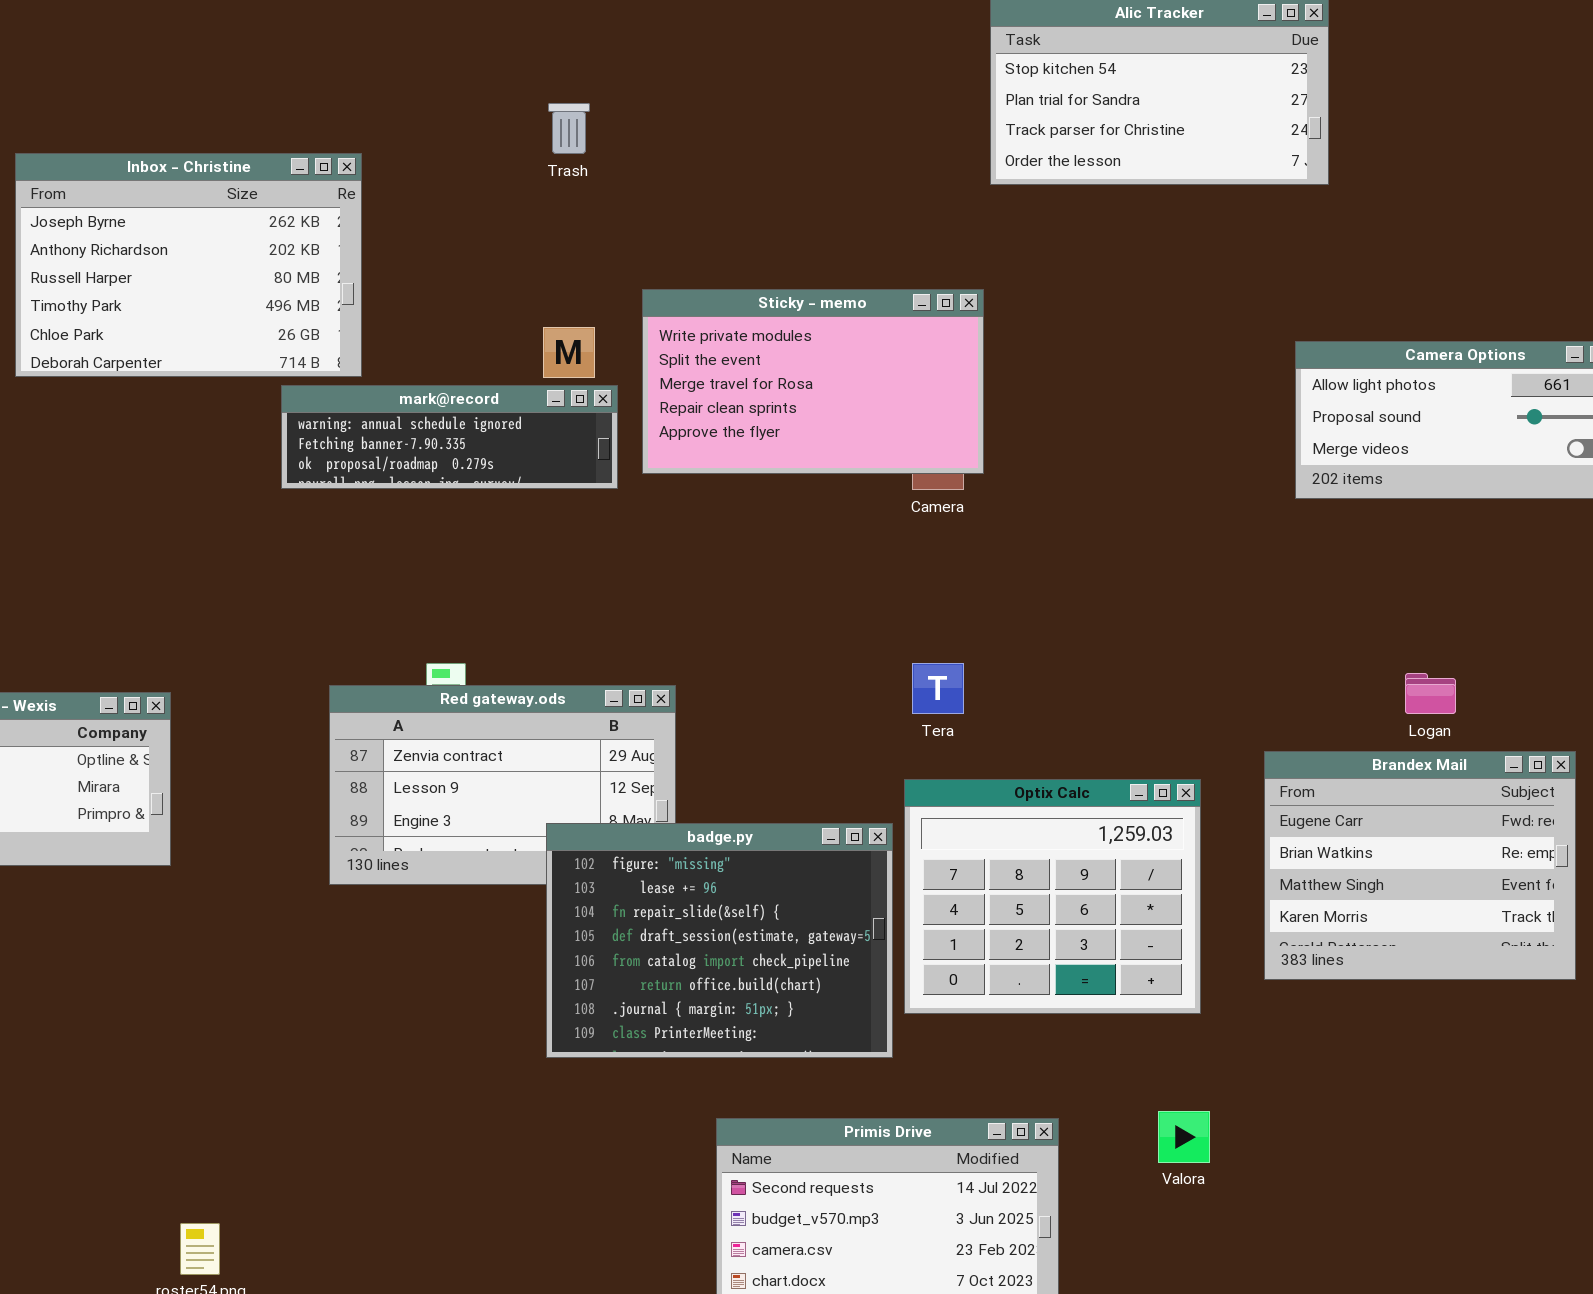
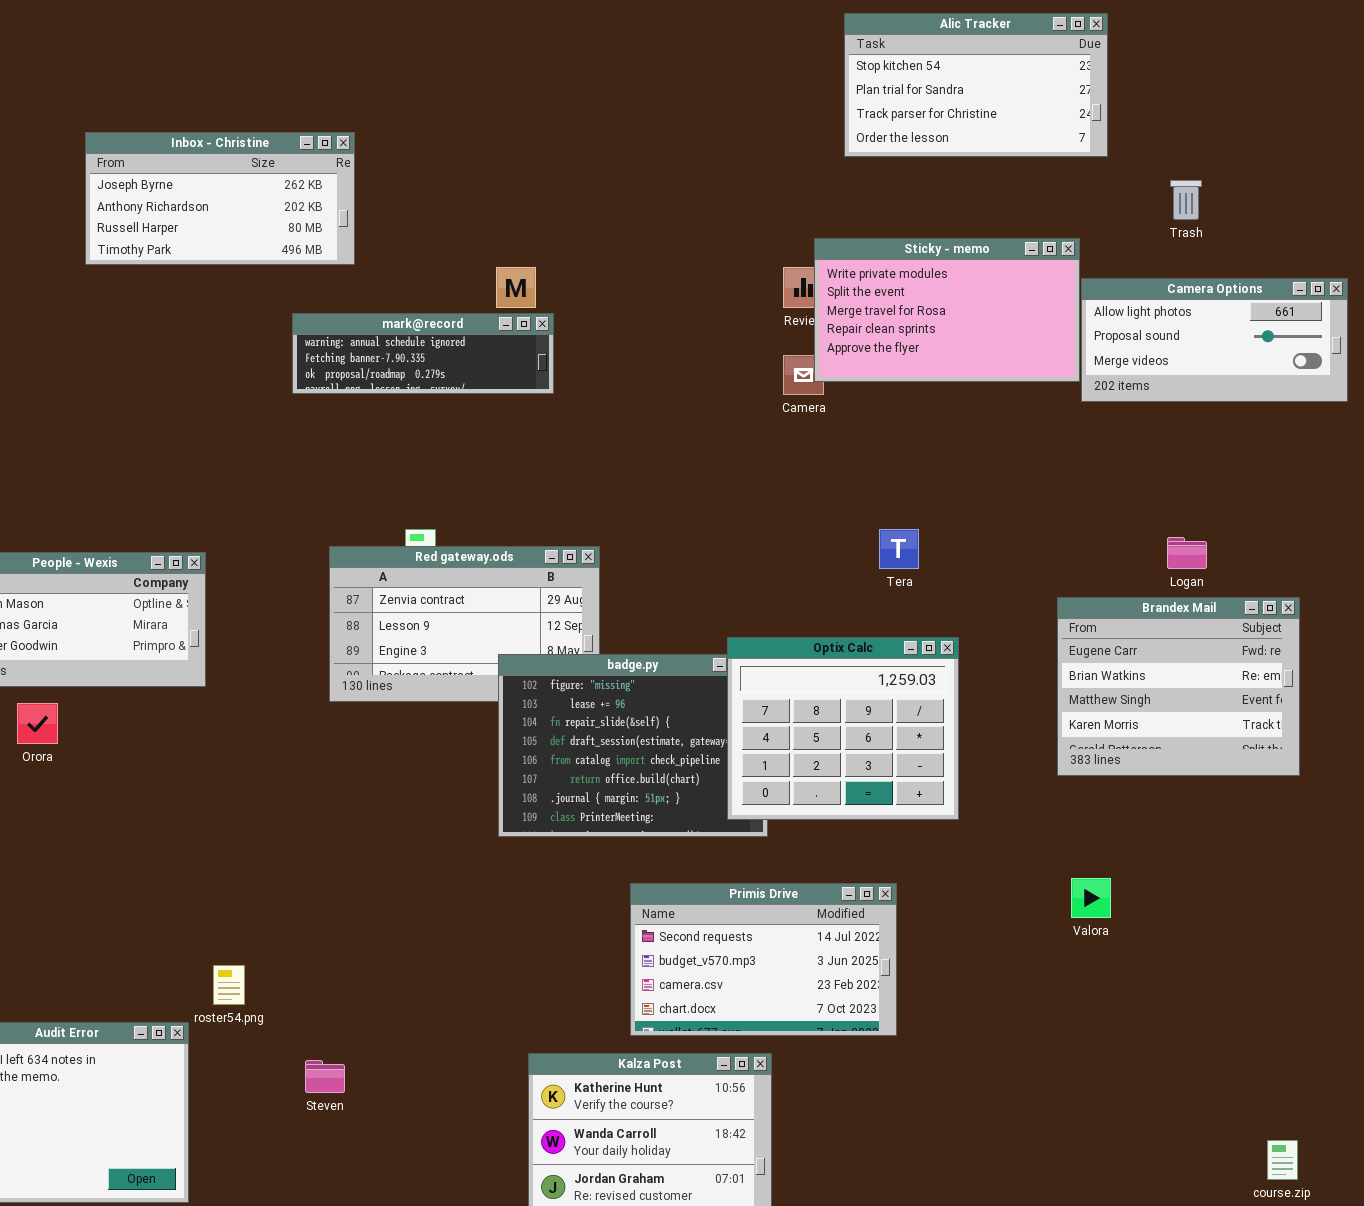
Trash: [548,103,590,154] -> [1170,180,1202,220], moved
Inbox - Christine: [15,153,362,377] -> [85,132,355,265], resized
Sticky - memo: [642,289,984,474] -> [814,238,1080,382], moved
Tera: [912,663,964,714] -> [879,529,919,569], moved
Optix Calc: [904,779,1201,1014] -> [727,637,959,820], moved
Valora: [1158,1111,1210,1163] -> [1071,878,1111,918], moved

